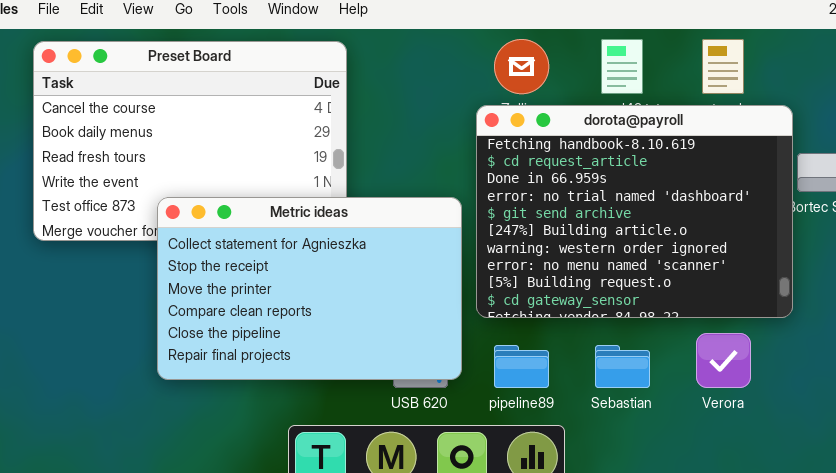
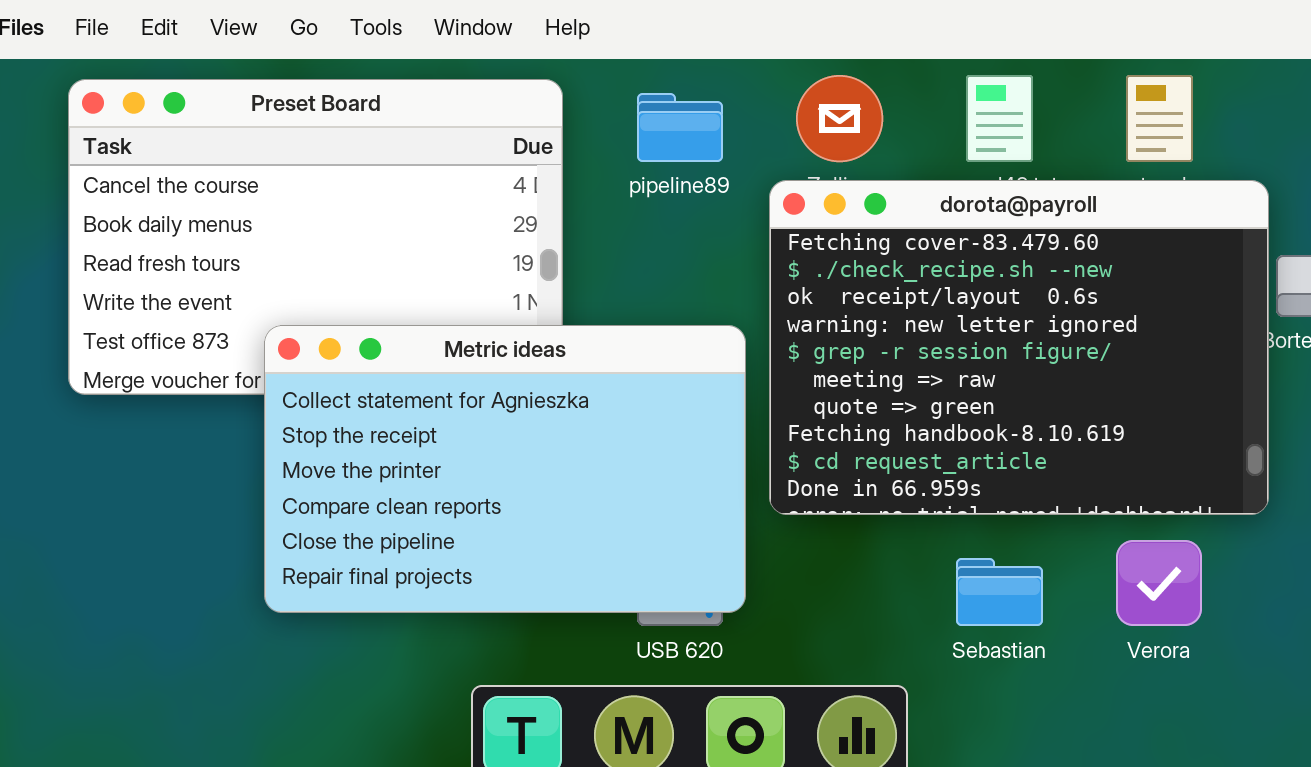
dorota@payroll: [476,105,793,318] -> [769,180,1269,515], scrolled up 7 rows
pipeline89: [494,345,549,388] -> [637,93,723,162], moved

